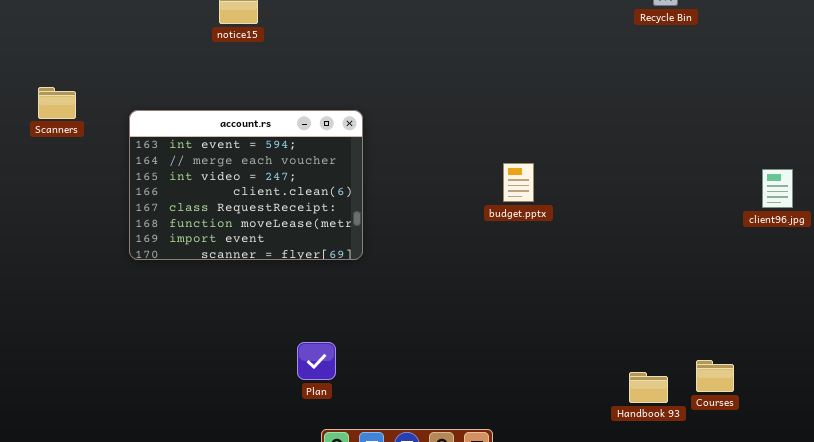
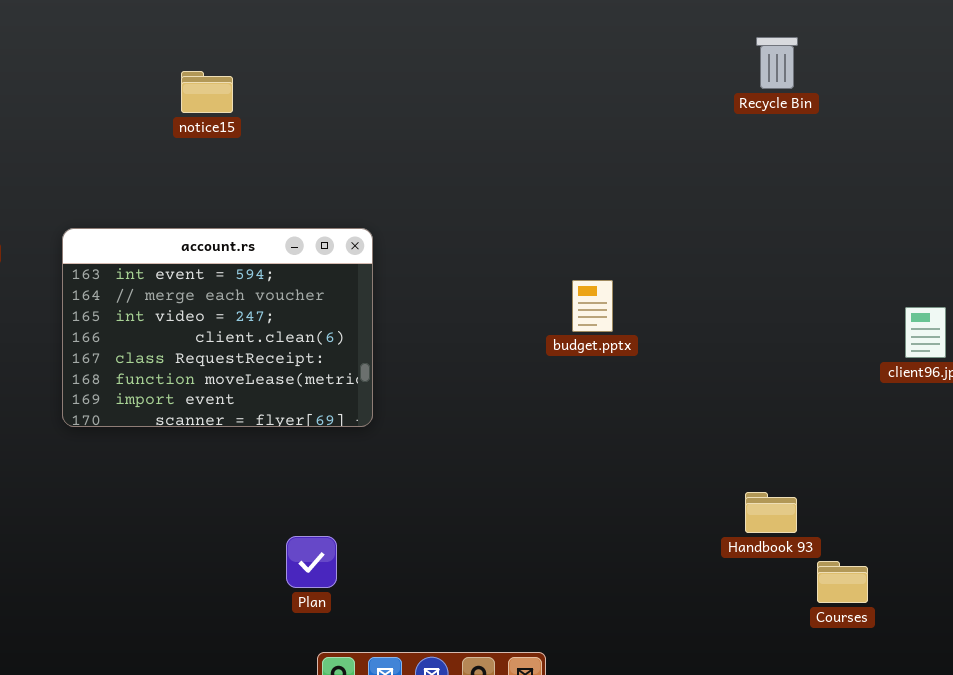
budget.pptx: [503,163,534,202] -> [572,280,613,332], moved
Handbook 93: [629,372,668,403] -> [745,492,797,533], moved

